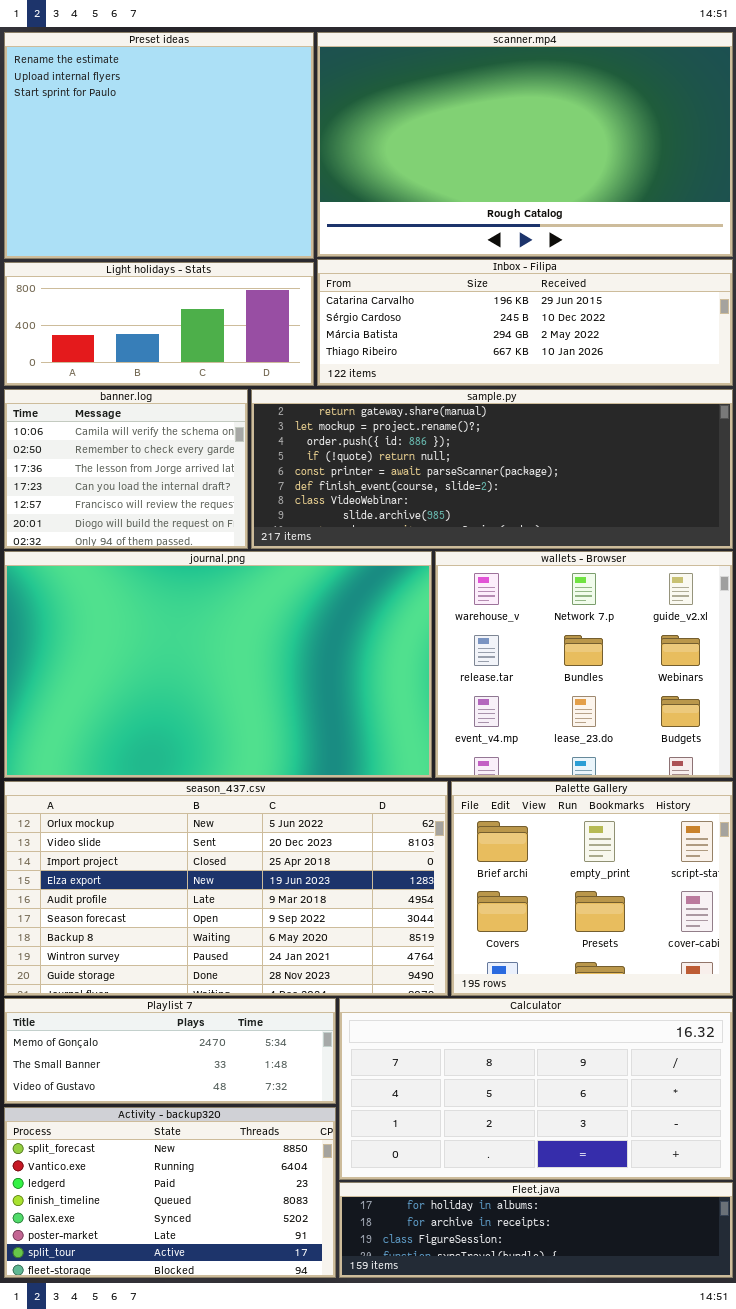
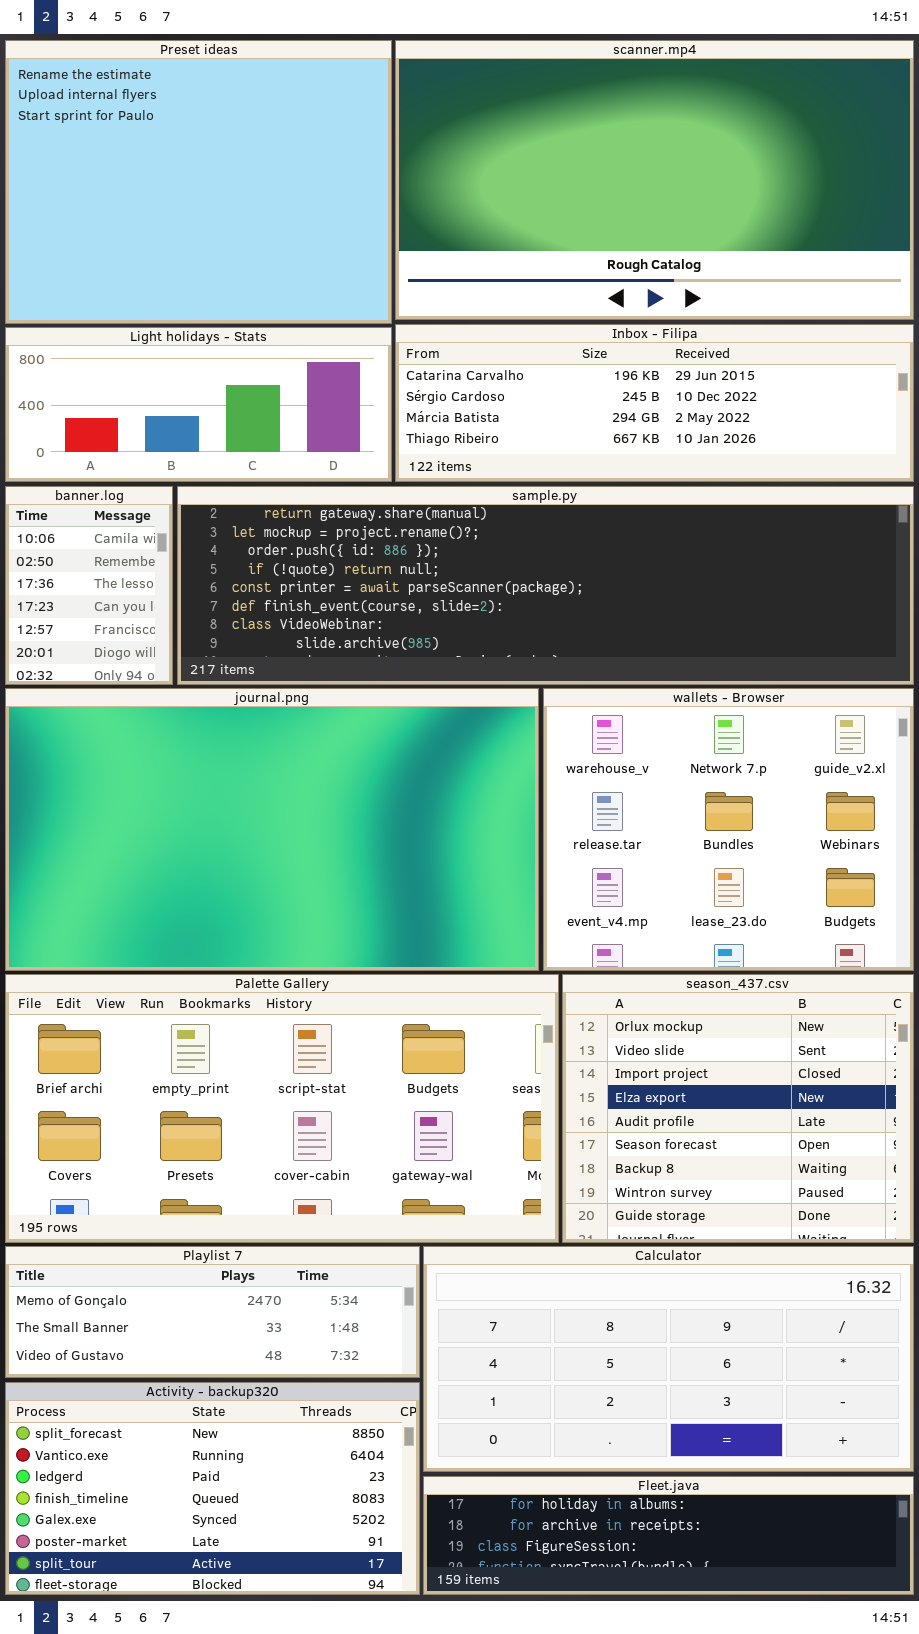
banner.log: [4,389,248,549] -> [5,486,173,685], resized
sample.py: [251,389,733,549] -> [177,486,914,685], resized
season_437.csv: [4,781,448,996] -> [562,974,914,1243], moved, resized
Palette Gallery: [451,781,733,996] -> [5,974,559,1243], moved, resized

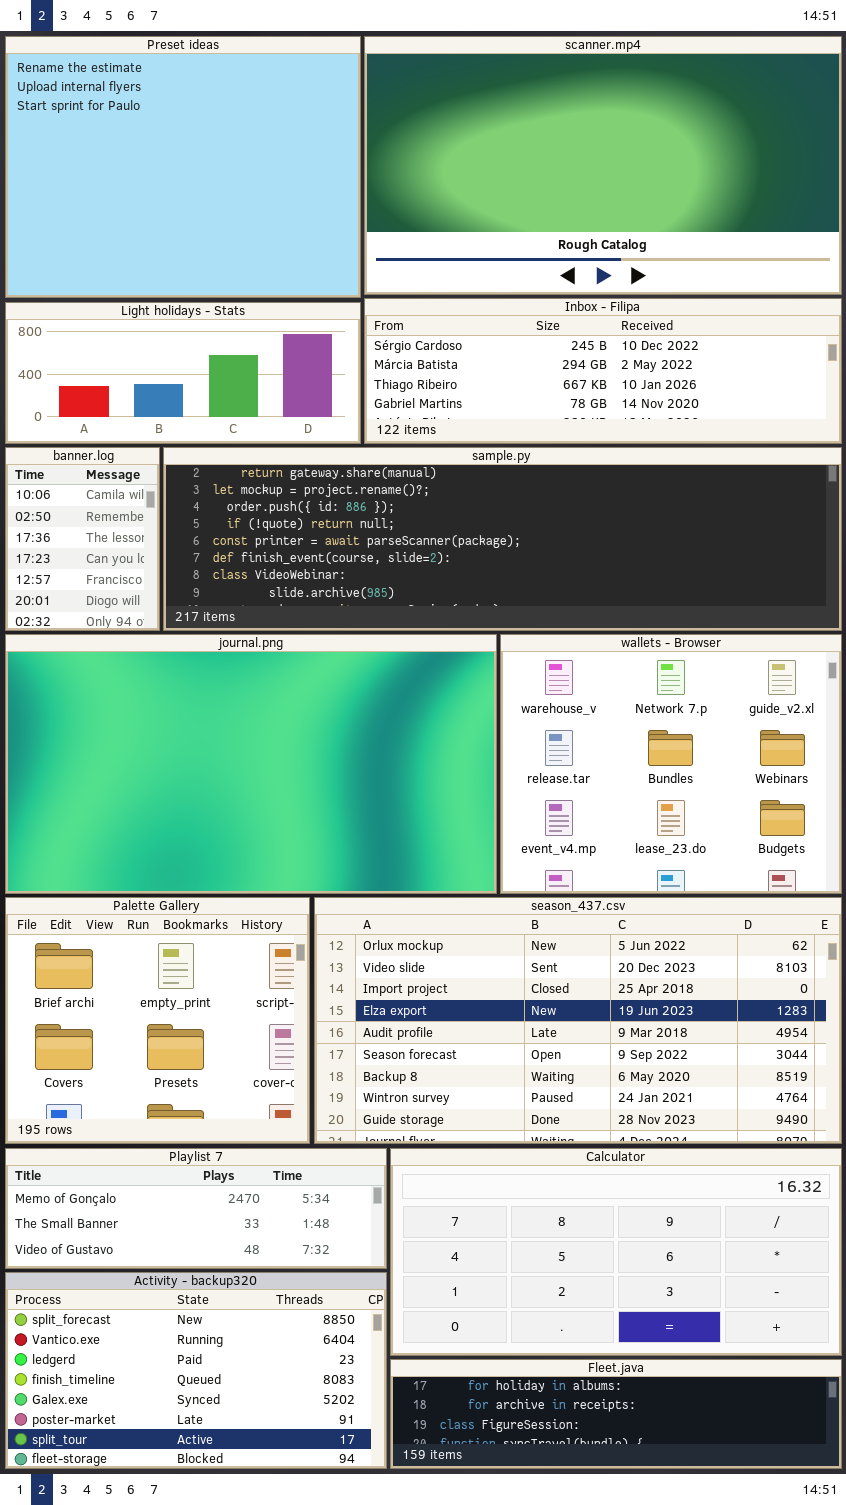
Inbox - Filipa: [395,324,914,482] -> [364,298,842,444], scrolled down 1 row
Palette Gallery: [5,974,559,1243] -> [5,897,310,1144], resized
season_437.csv: [562,974,914,1243] -> [314,897,842,1144], resized

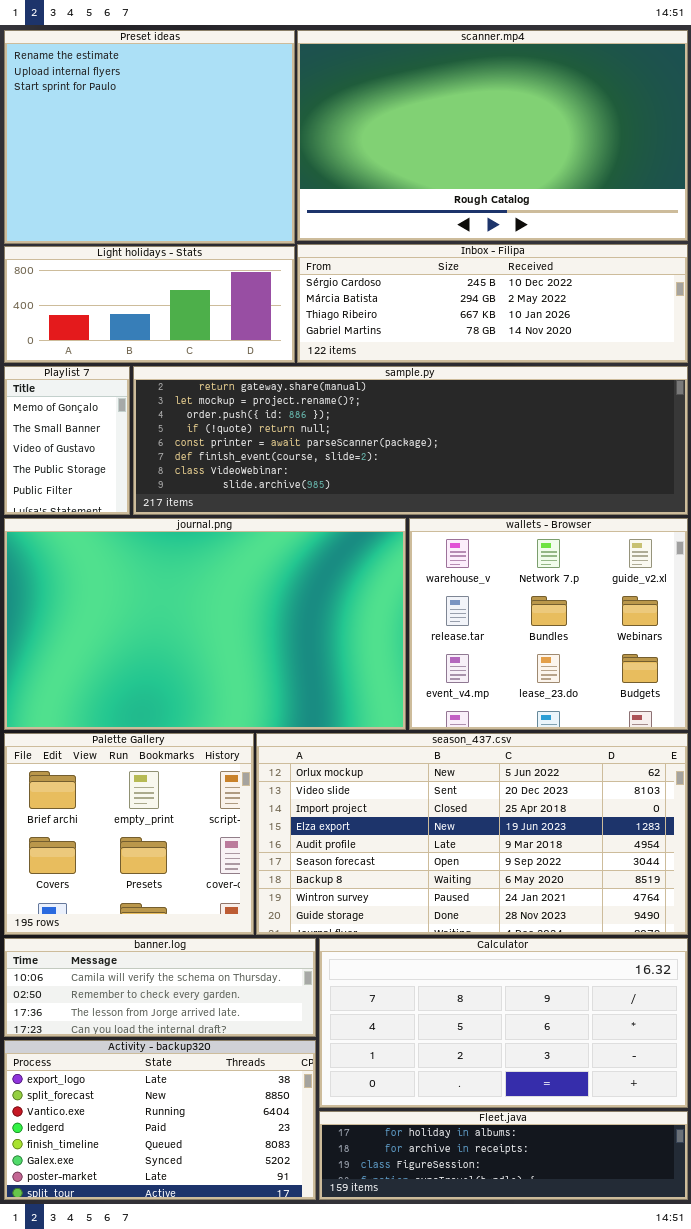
banner.log: [5,447,160,631] -> [4,938,316,1037], moved, resized
Playlist 7: [5,1148,387,1269] -> [4,366,130,515], moved, resized
Activity - backup320: [5,1272,387,1469] -> [4,1040,316,1200], scrolled up 1 row

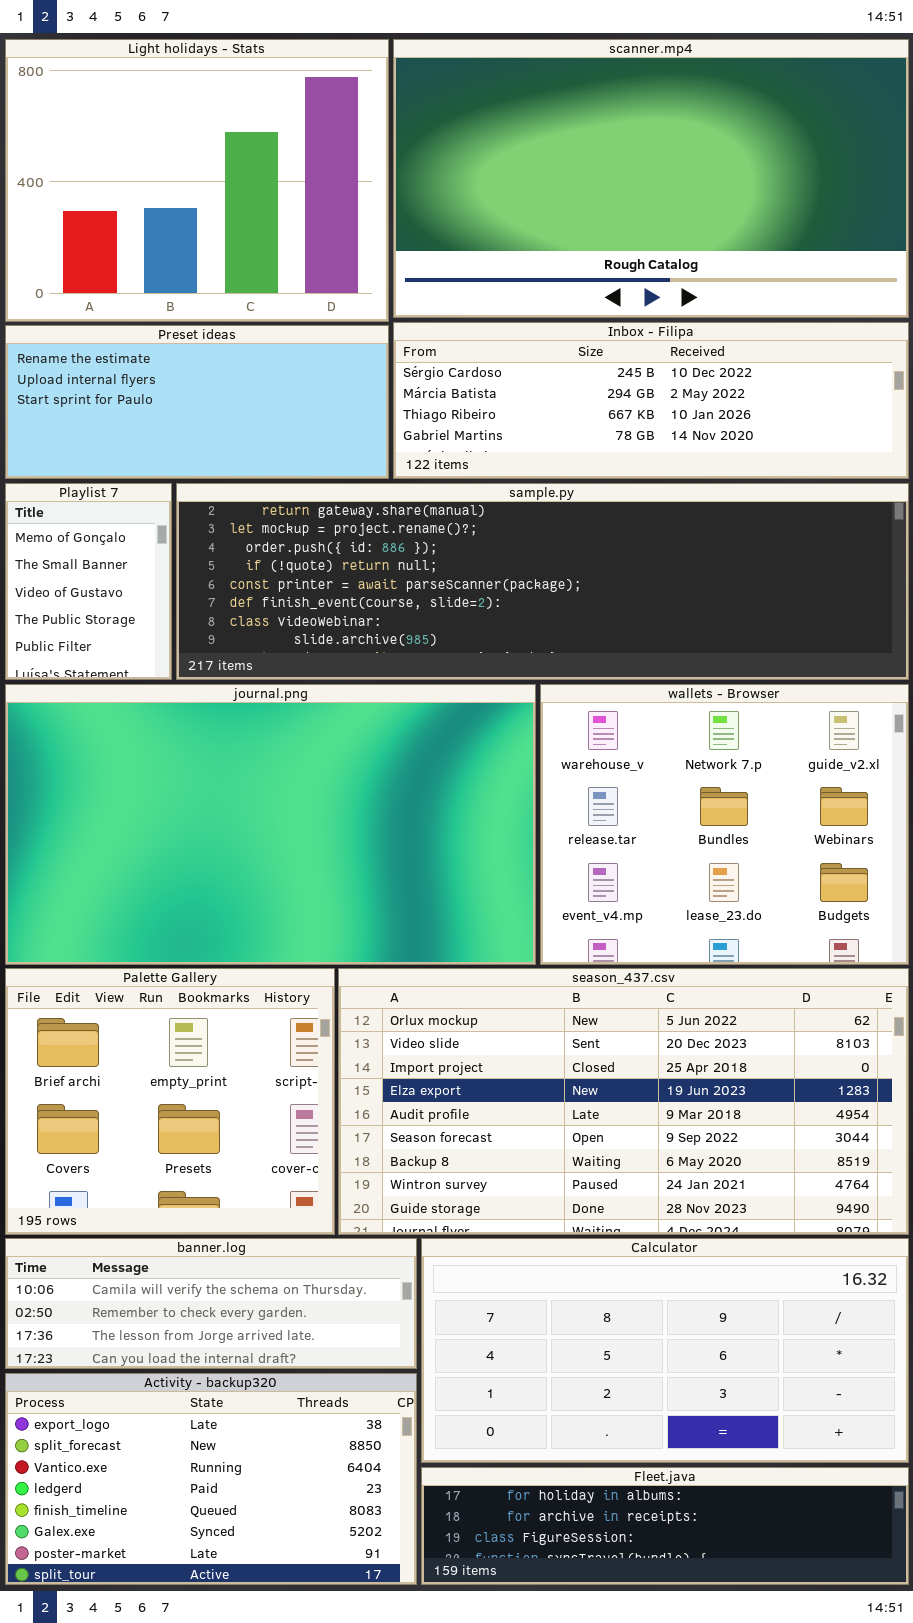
Preset ideas: [4,30,295,244] -> [5,325,389,479], moved, resized
Light holidays - Stats: [4,246,295,363] -> [5,39,389,322], moved, resized

